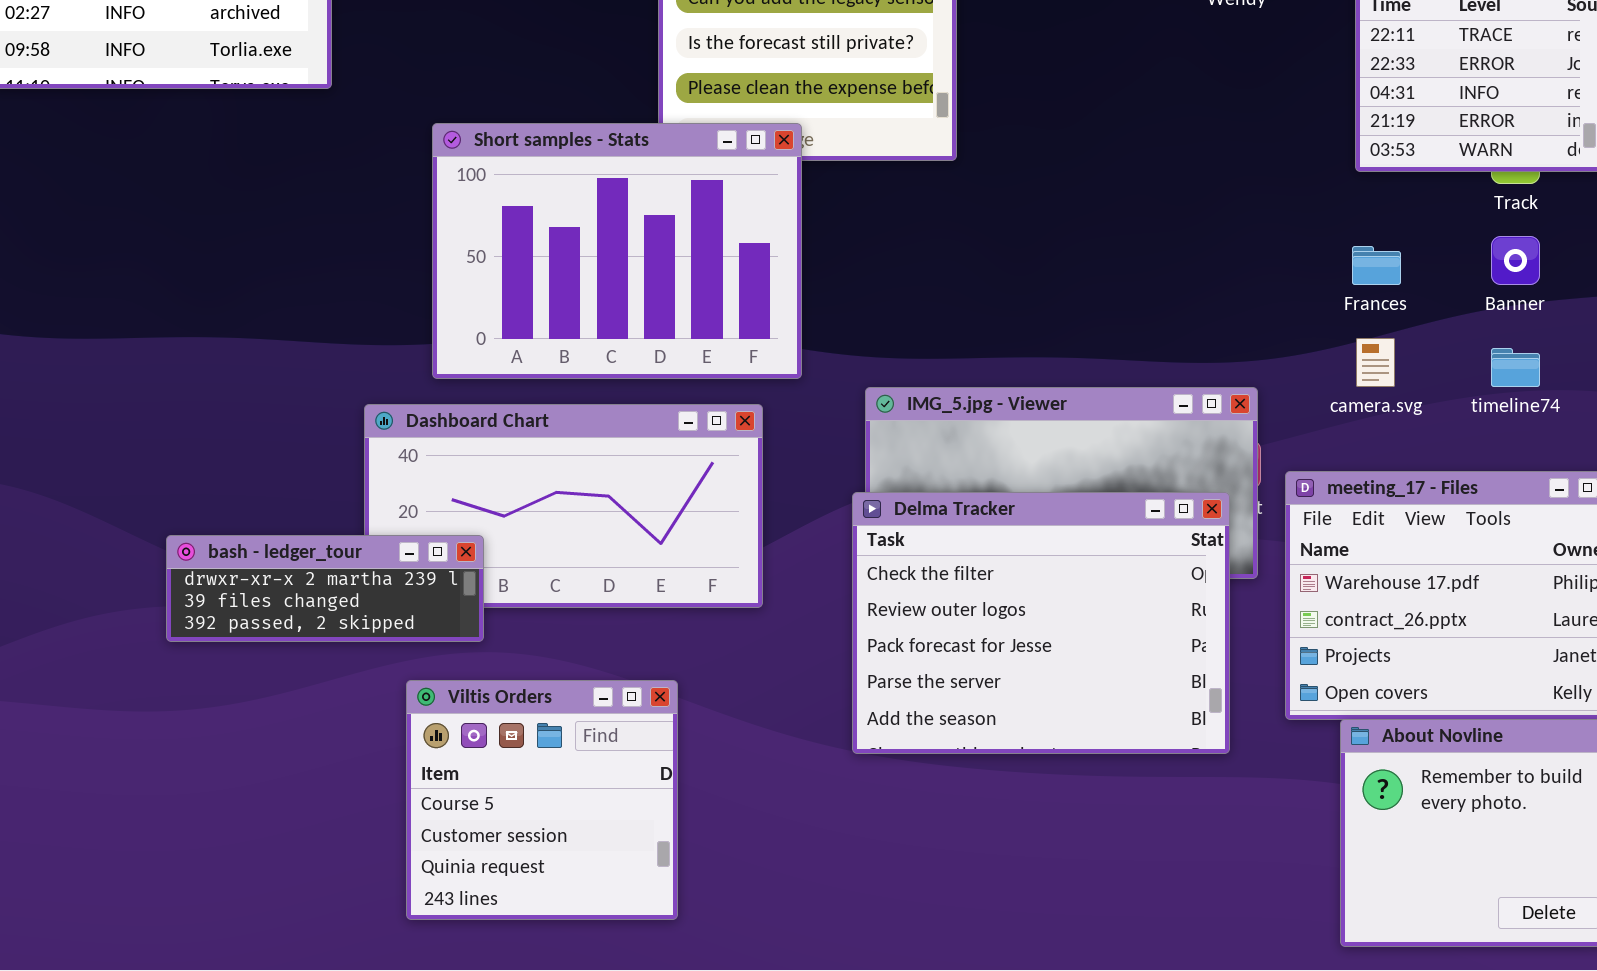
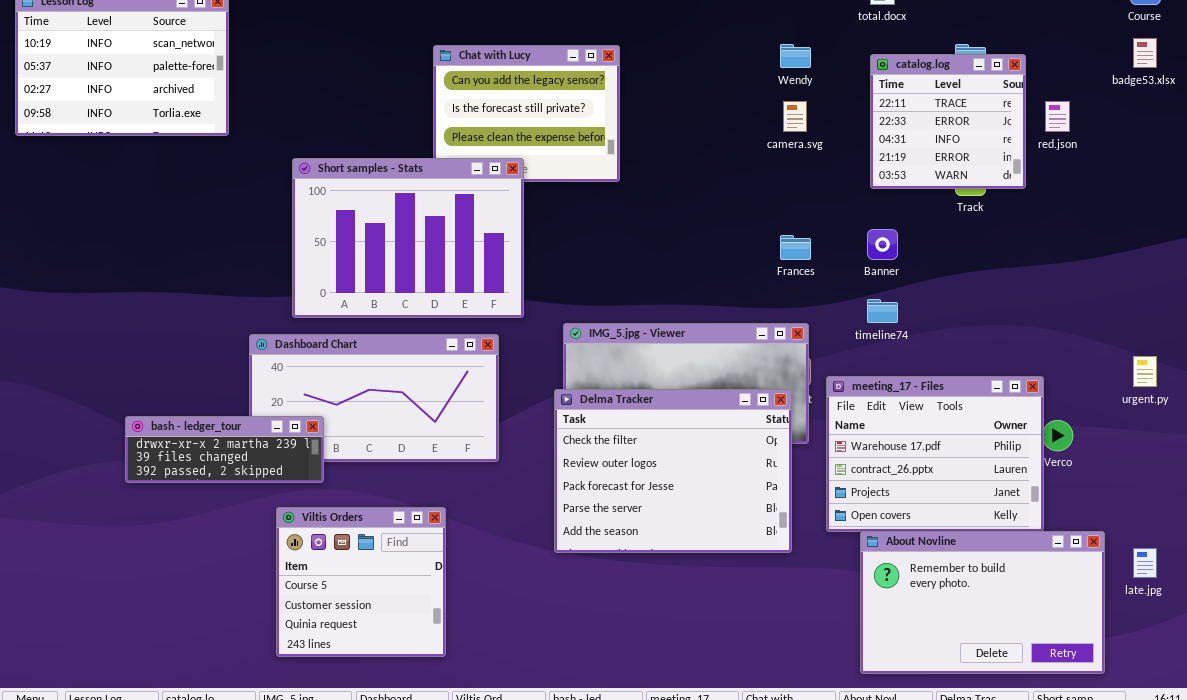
Banner: [1491,236,1540,285] -> [867,229,898,260], moved
Frances: [1352,246,1401,285] -> [780,235,811,260], moved
camera.svg: [1356,338,1395,387] -> [783,101,807,132], moved
timeline74: [1491,348,1540,387] -> [867,299,898,323], moved

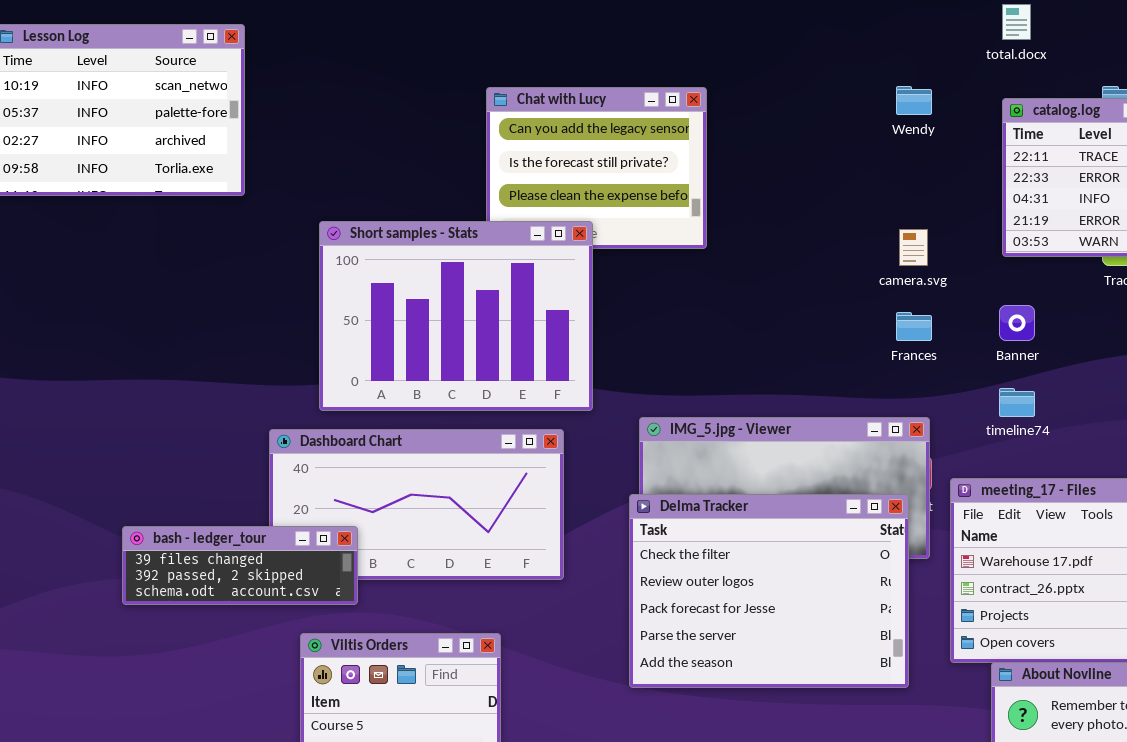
camera.svg: [783,101,807,132] -> [899,229,928,266], moved
bash - ledger_tour: [125,416,324,483] -> [122,526,358,605], scrolled down 1 row

